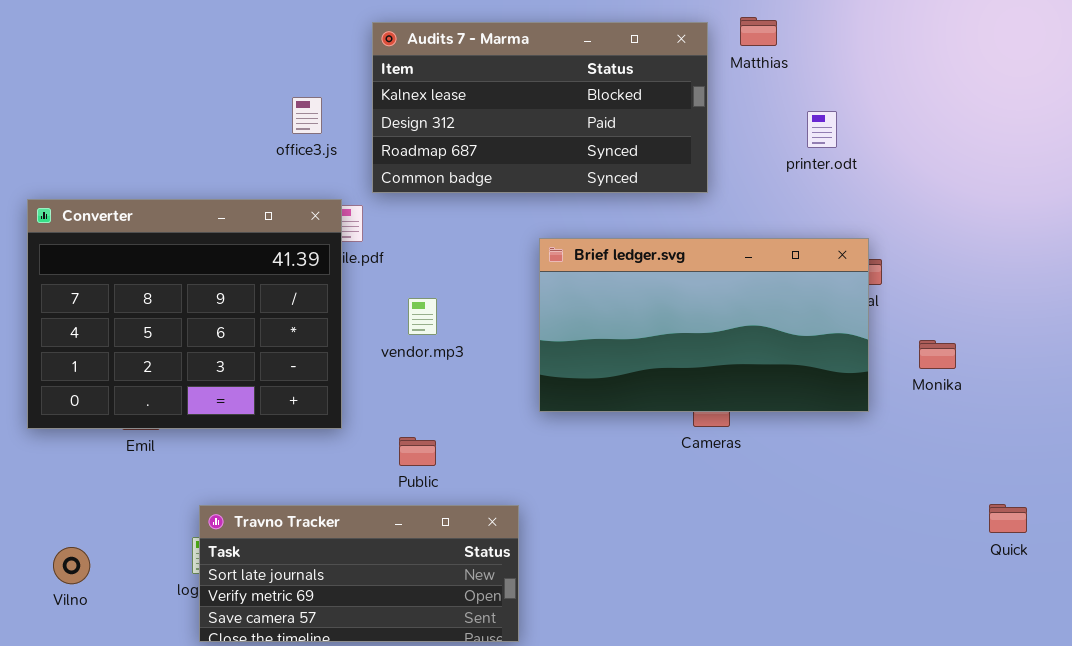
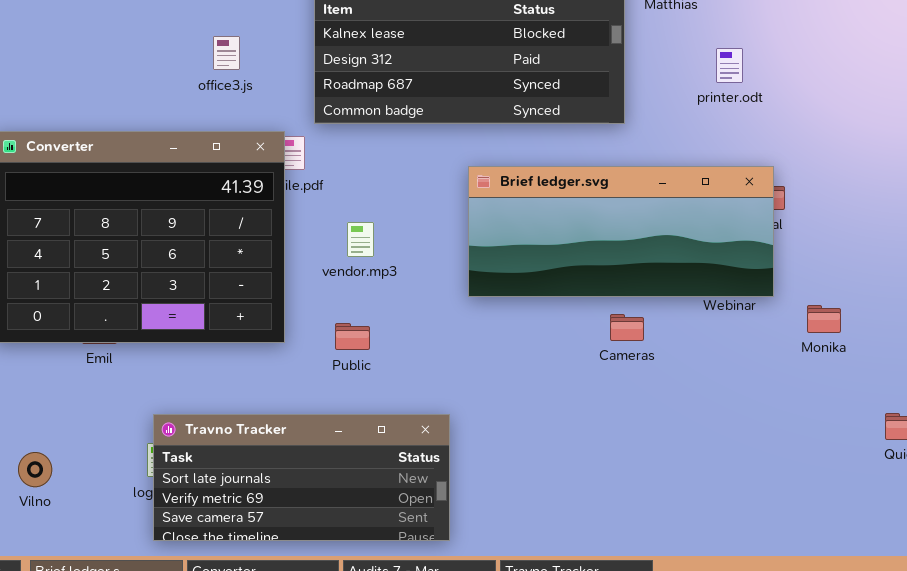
office3.js: [292,97,322,134] -> [213,36,240,70], moved
Brief ledger.svg: [539,238,869,412] -> [468,166,774,297], resized
Monika: [919,340,956,369] -> [807,305,841,333], moved
Public: [399,437,436,466] -> [335,323,370,350], moved

